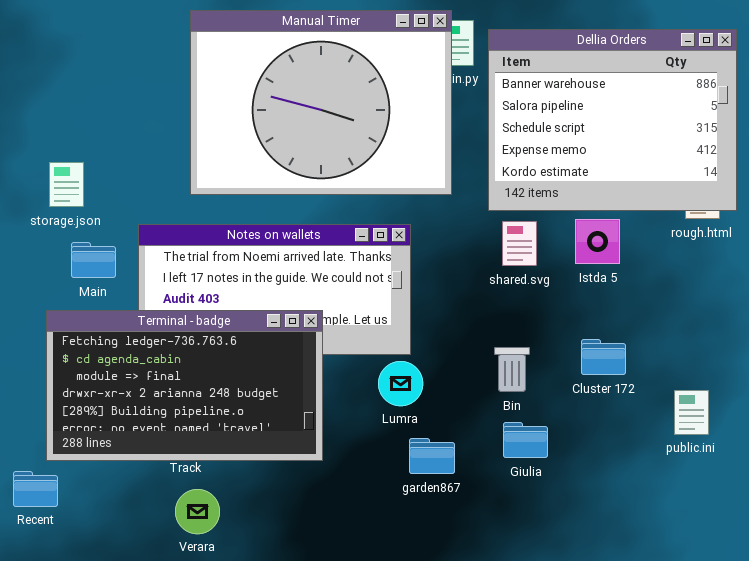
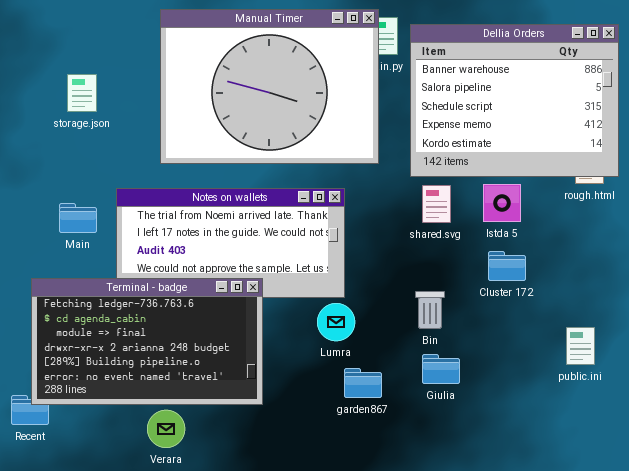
storage.json: [49,162,84,207] -> [67,74,97,112], moved
Terminal - badge: [46,310,323,461] -> [31,278,263,405], moved
Cluster 172: [581,339,626,375] -> [488,251,526,281], moved

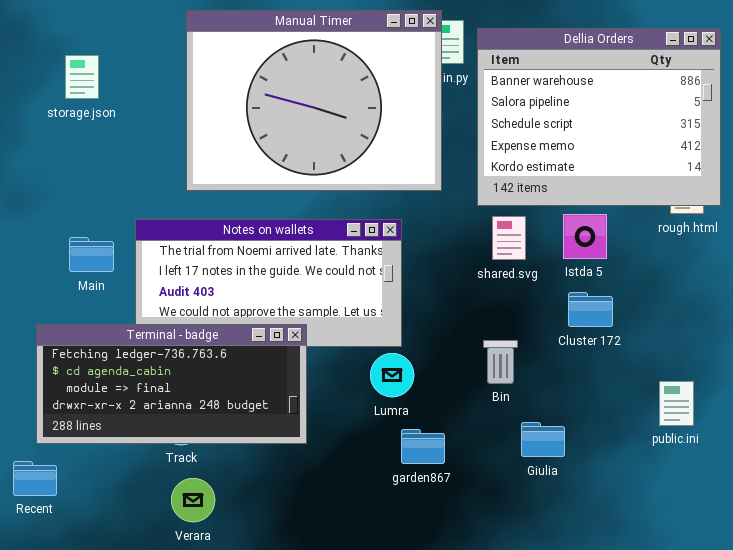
storage.json: [67,74,97,112] -> [65,55,99,99], moved
Terminal - badge: [31,278,263,405] -> [36,324,307,444], resized
Giulia: [422,354,460,384] -> [521,422,565,457], moved

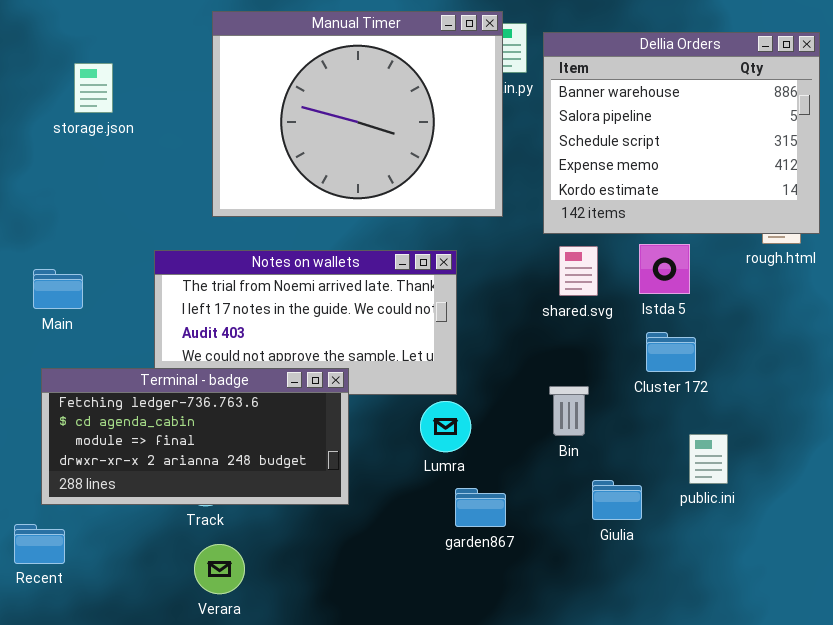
Main: [69,237,114,272] -> [33,269,83,309], moved
public.ini: [659,381,694,426] -> [689,434,728,484], moved

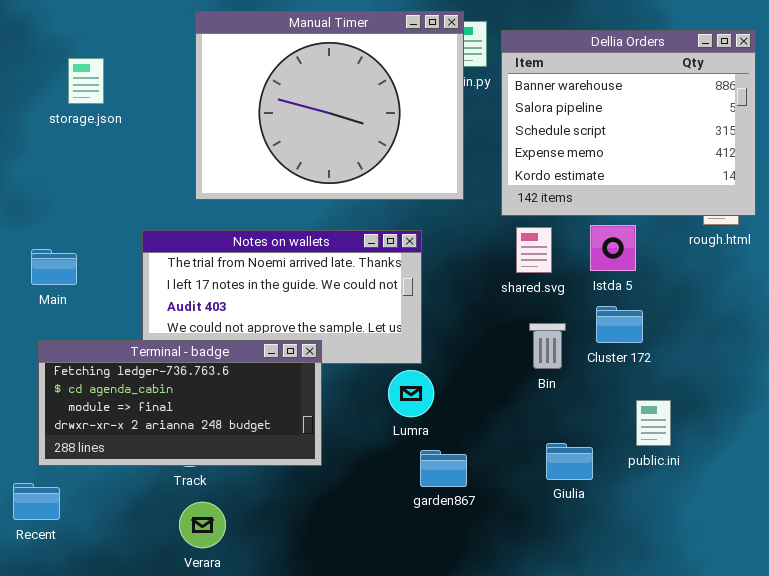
Bin: [549,386,589,436] -> [529,323,566,369], moved

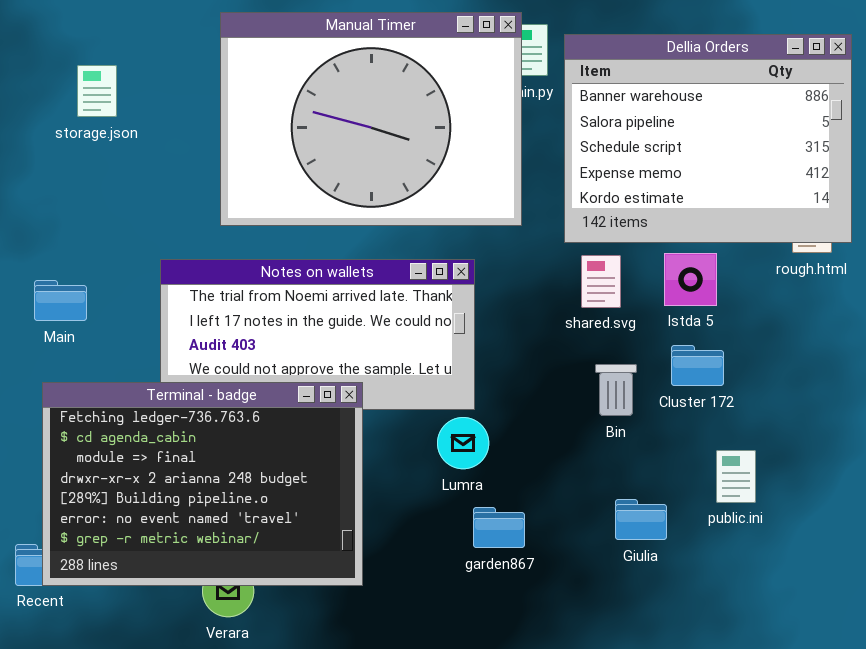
Terminal - badge: [38,340,322,466] -> [42,382,363,586], resized

